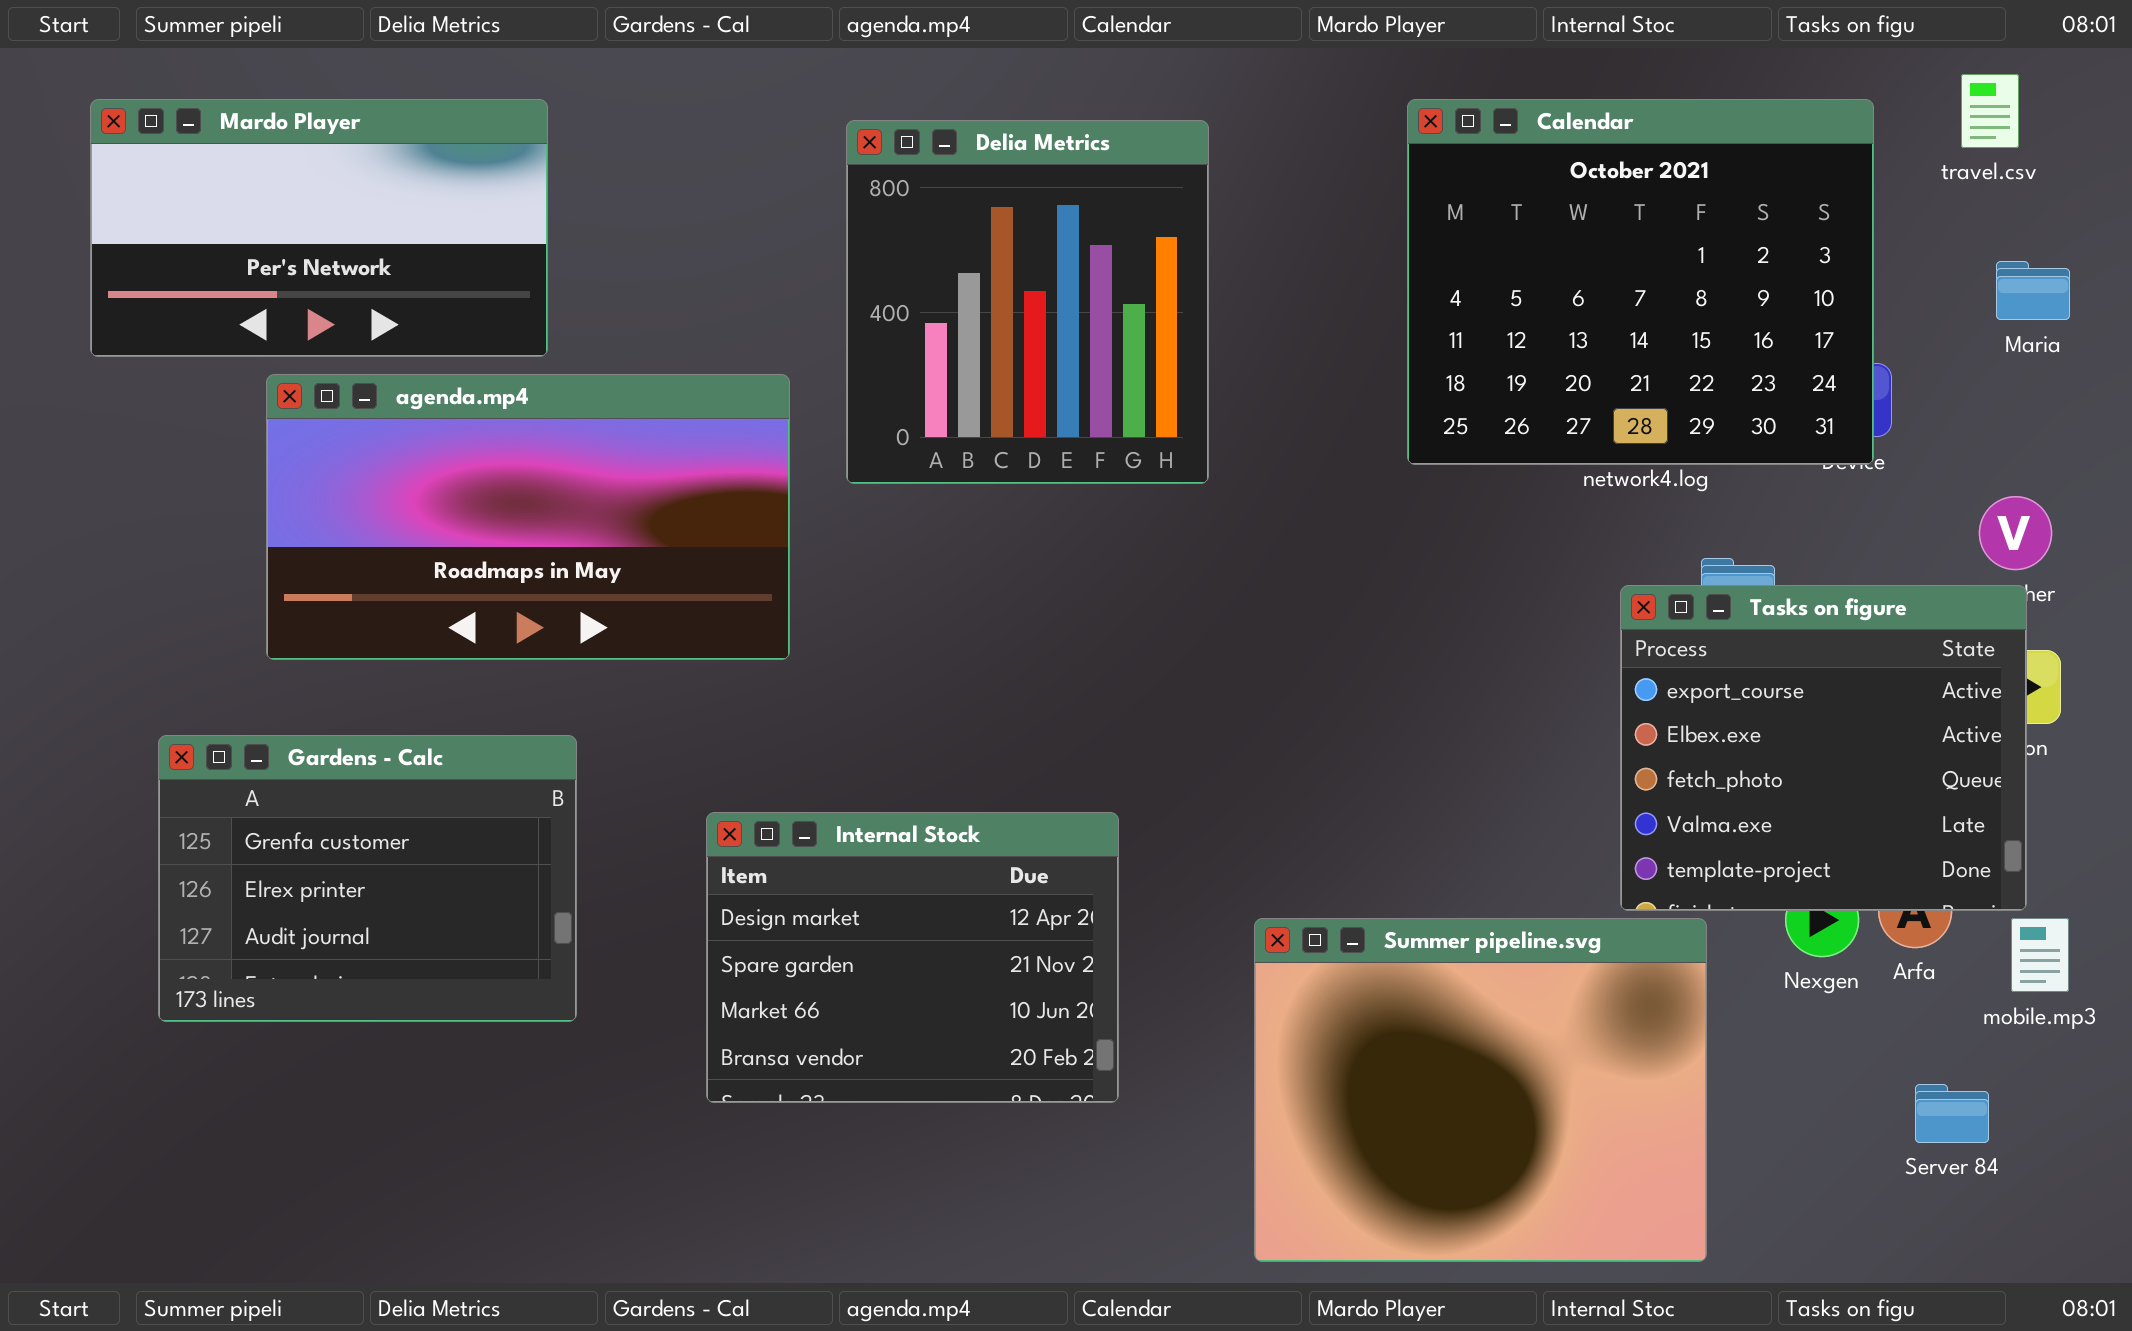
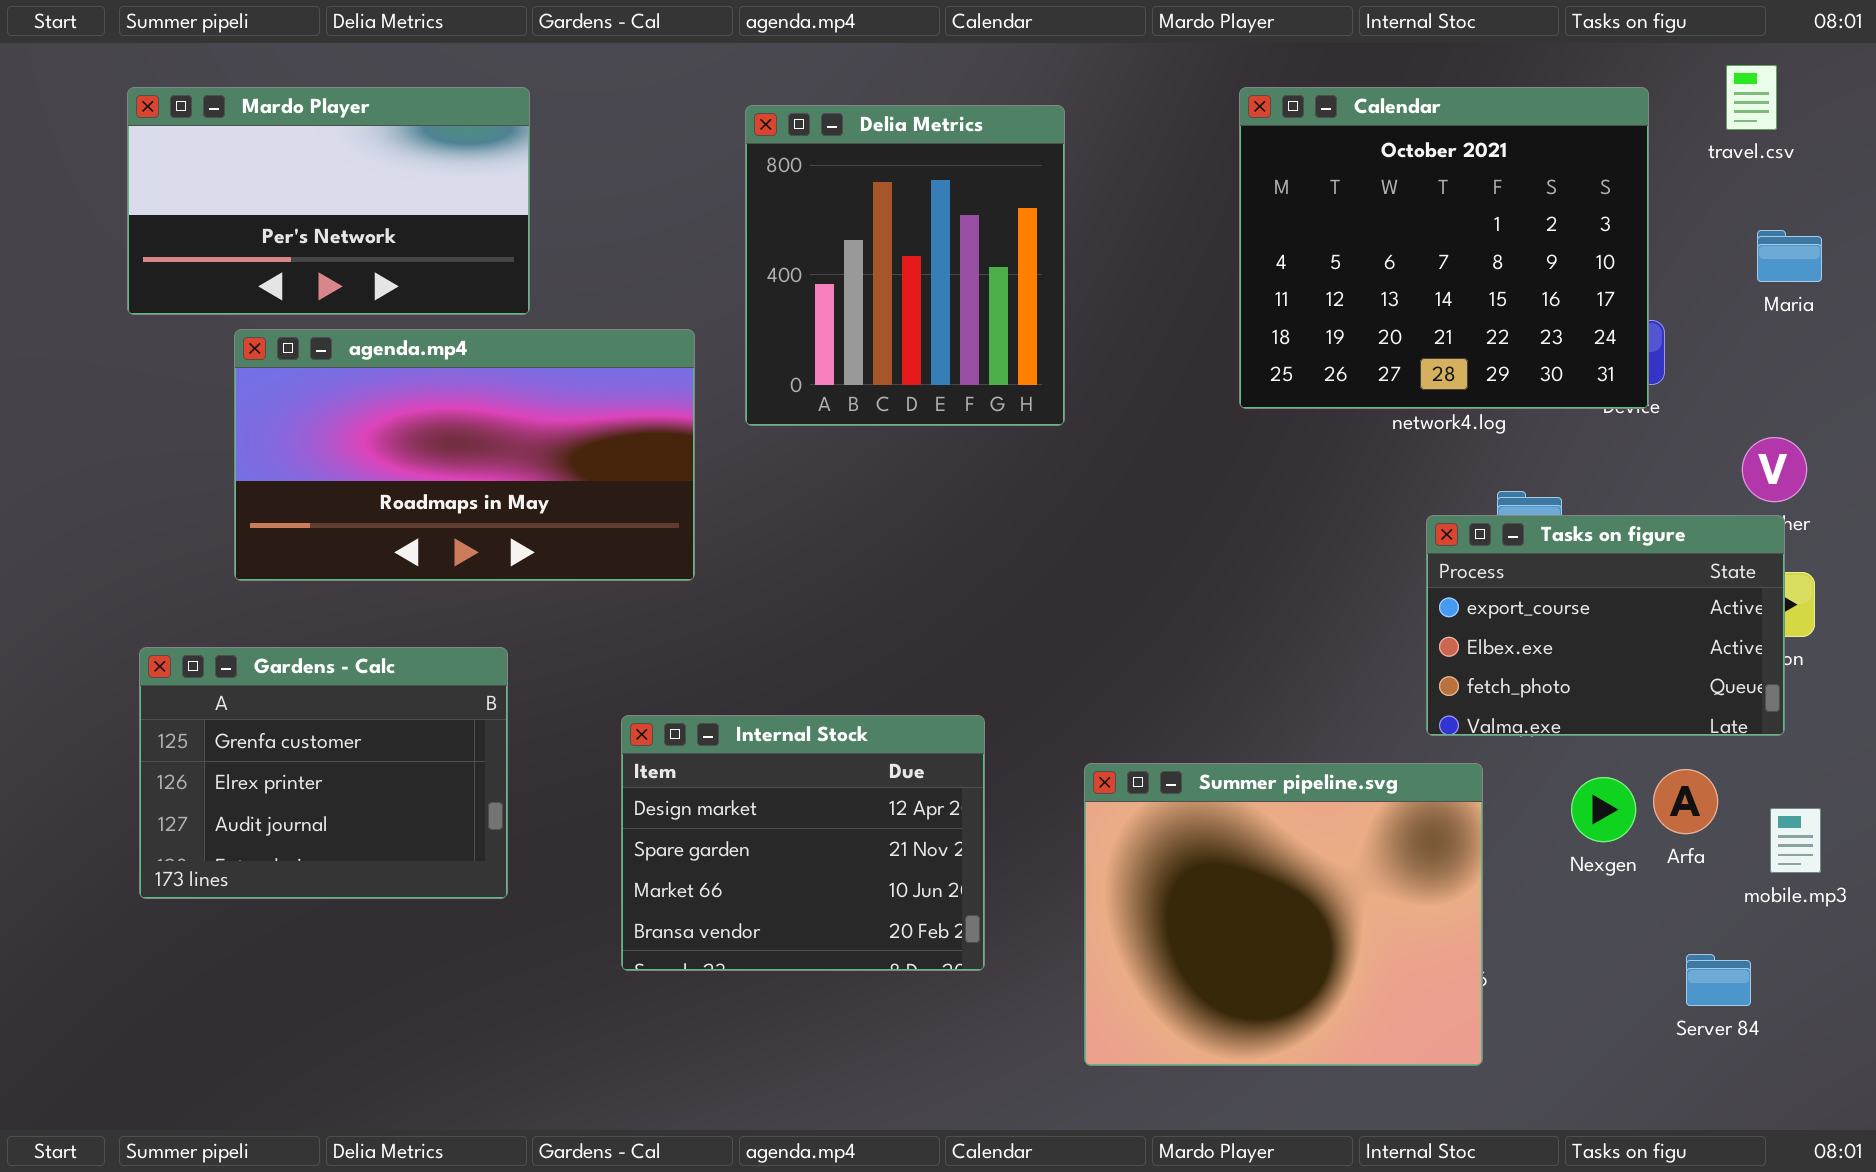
Mardo Player: [90,99,548,357] -> [127,87,530,315], moved
Tasks on figure: [1620,585,2027,911] -> [1426,515,1785,736], resized
Summer pipeline.svg: [1254,918,1707,1262] -> [1084,763,1483,1066], moved

